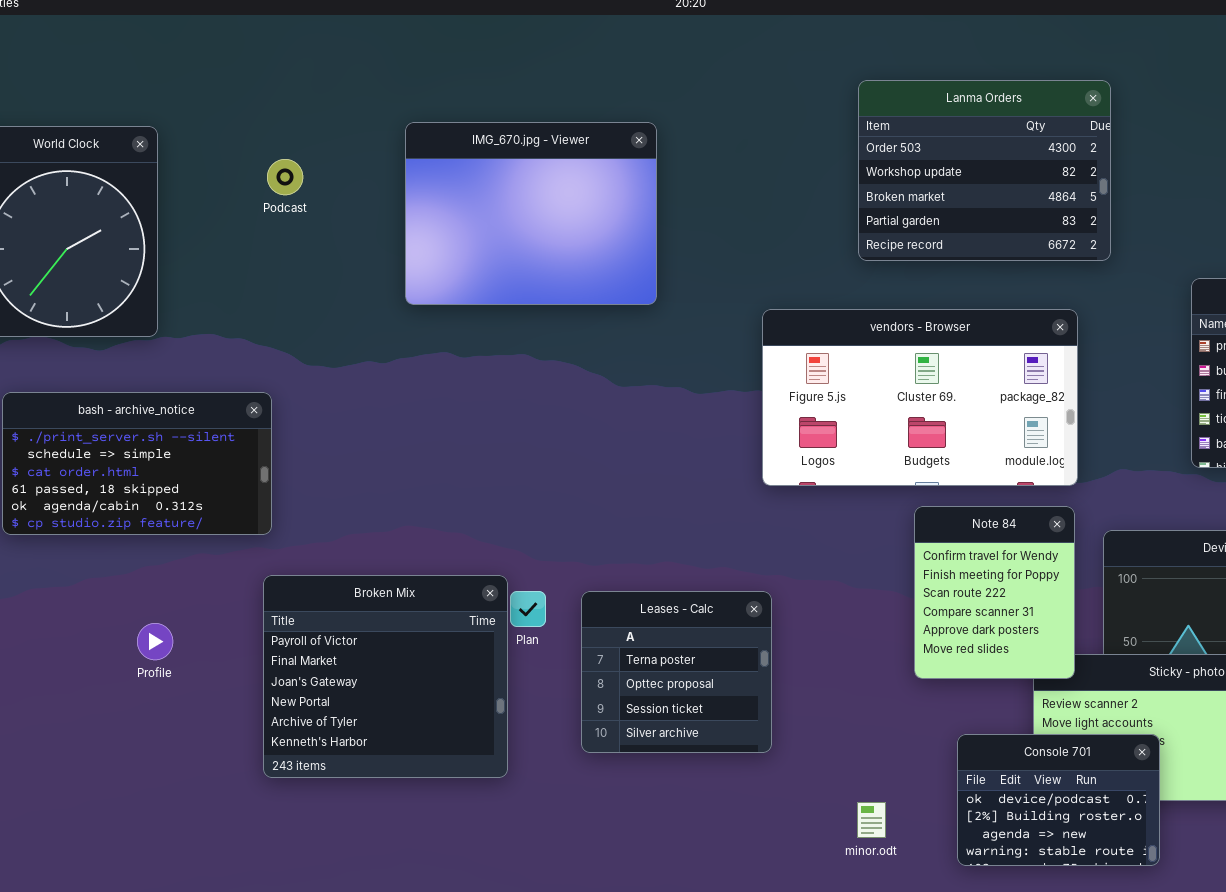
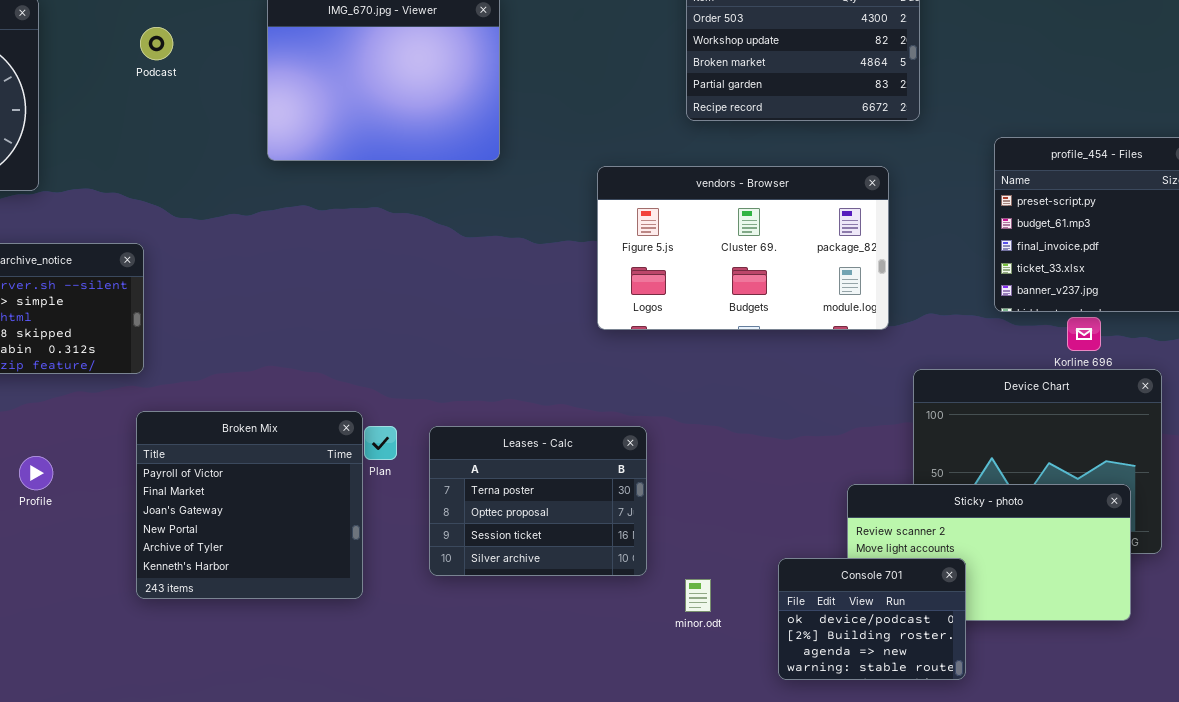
Note 84: [914,506,1075,679] -> none, closed
Leases - Calc: [581,591,772,753] -> [429,426,647,576], resized
minor.odt: [857,802,886,838] -> [685,579,711,612], moved

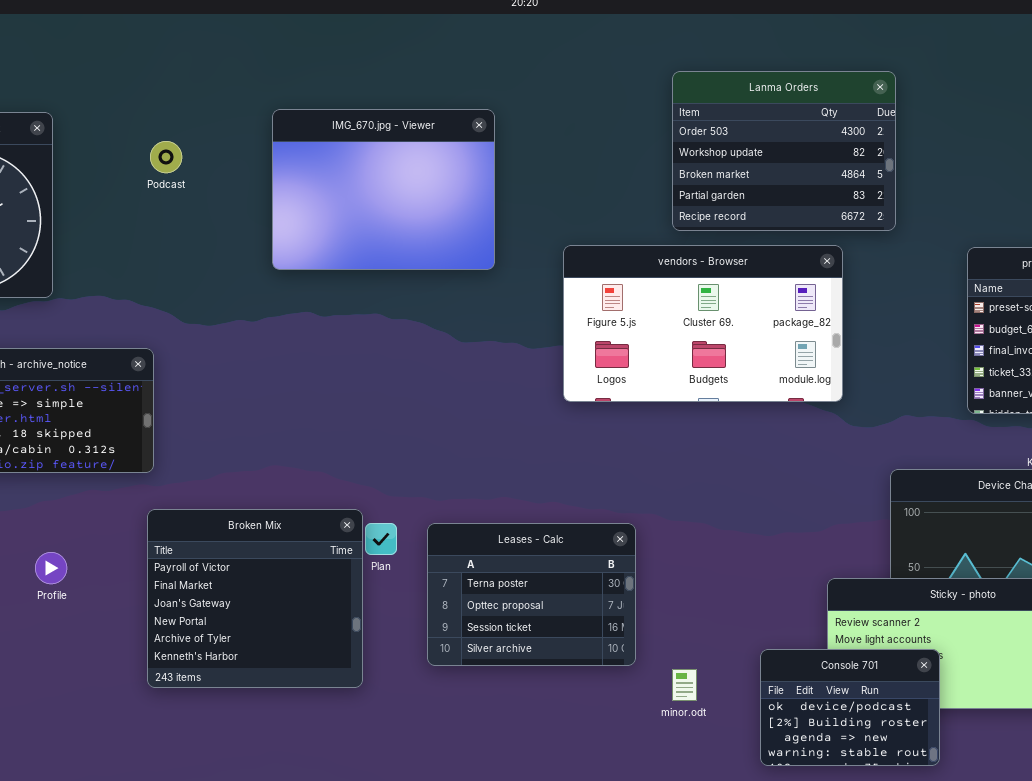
vendors - Browser: [597,166,889,330] -> [563,245,843,402], moved

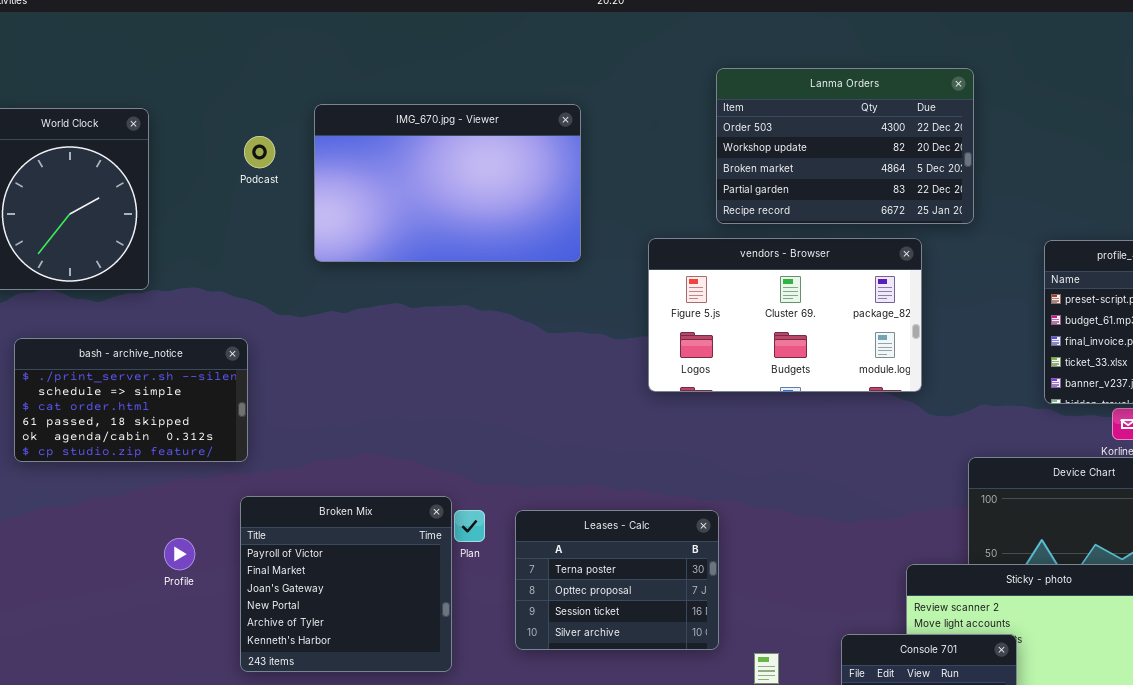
Lanma Orders: [672,71,896,231] -> [716,68,974,224], resized
IMG_670.jpg - Viewer: [272,109,495,270] -> [314,104,581,262], resized
Profile: [35,552,67,584] -> [164,538,195,570], moved

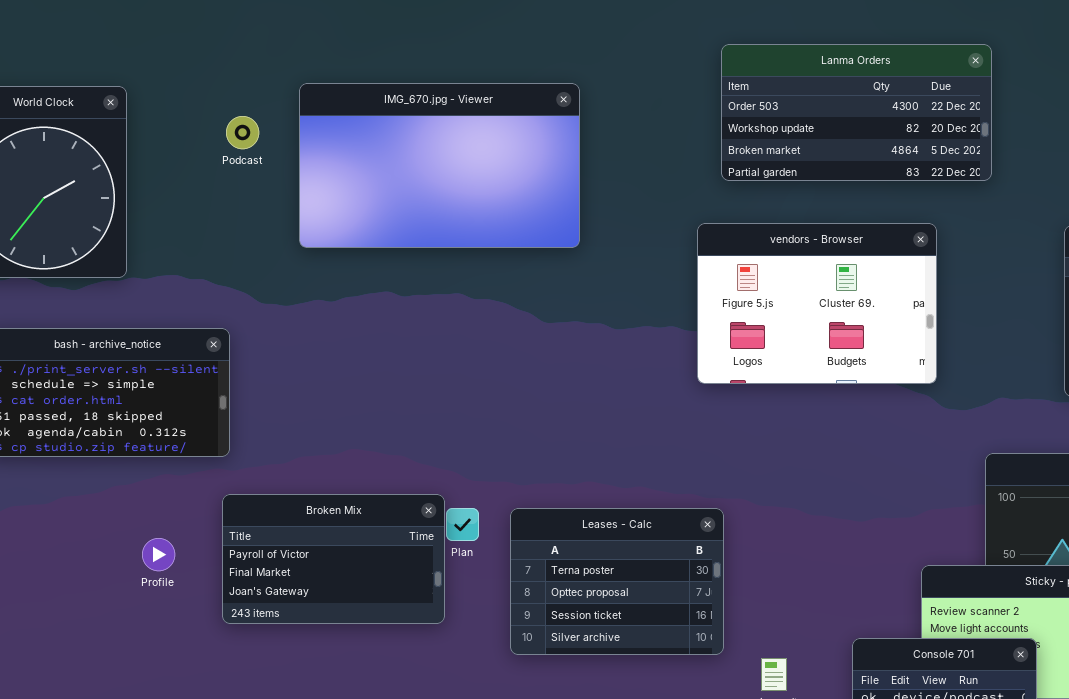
Lanma Orders: [716,68,974,224] -> [721,44,992,181], resized
vendors - Browser: [648,238,922,392] -> [697,223,937,384], resized
Broken Mix: [240,496,452,672] -> [222,494,445,624], resized

